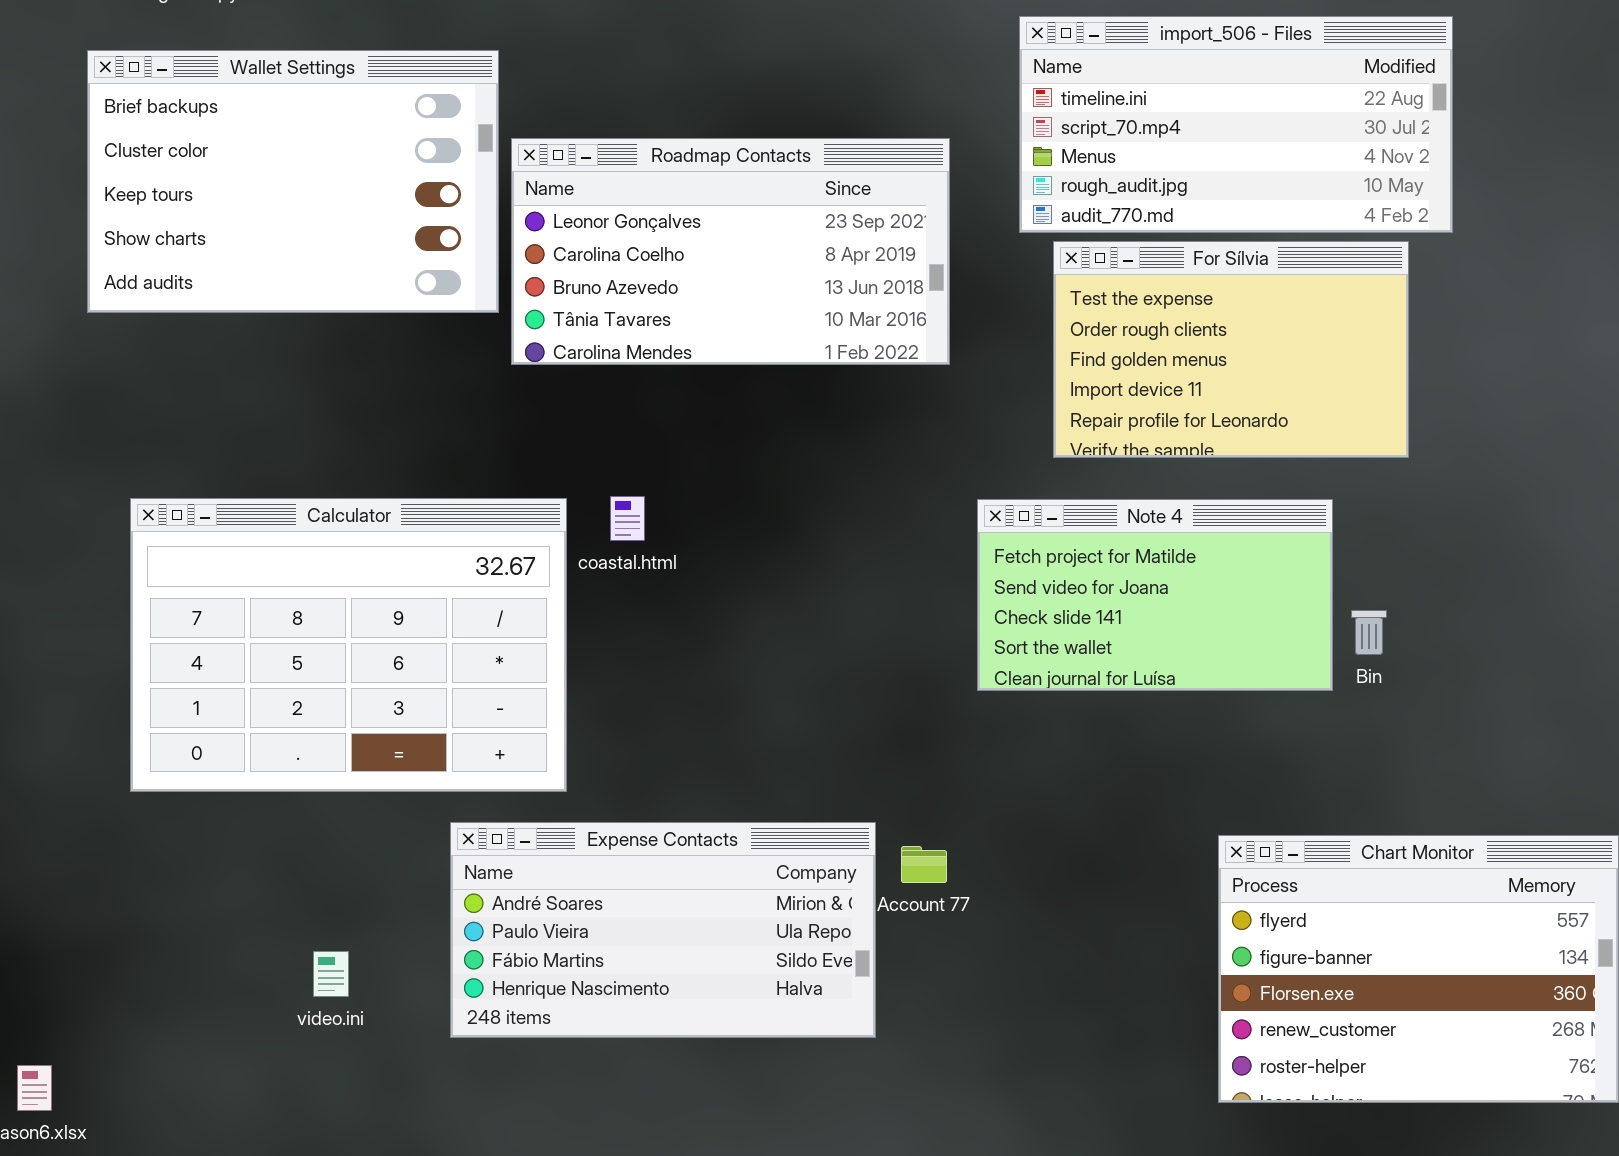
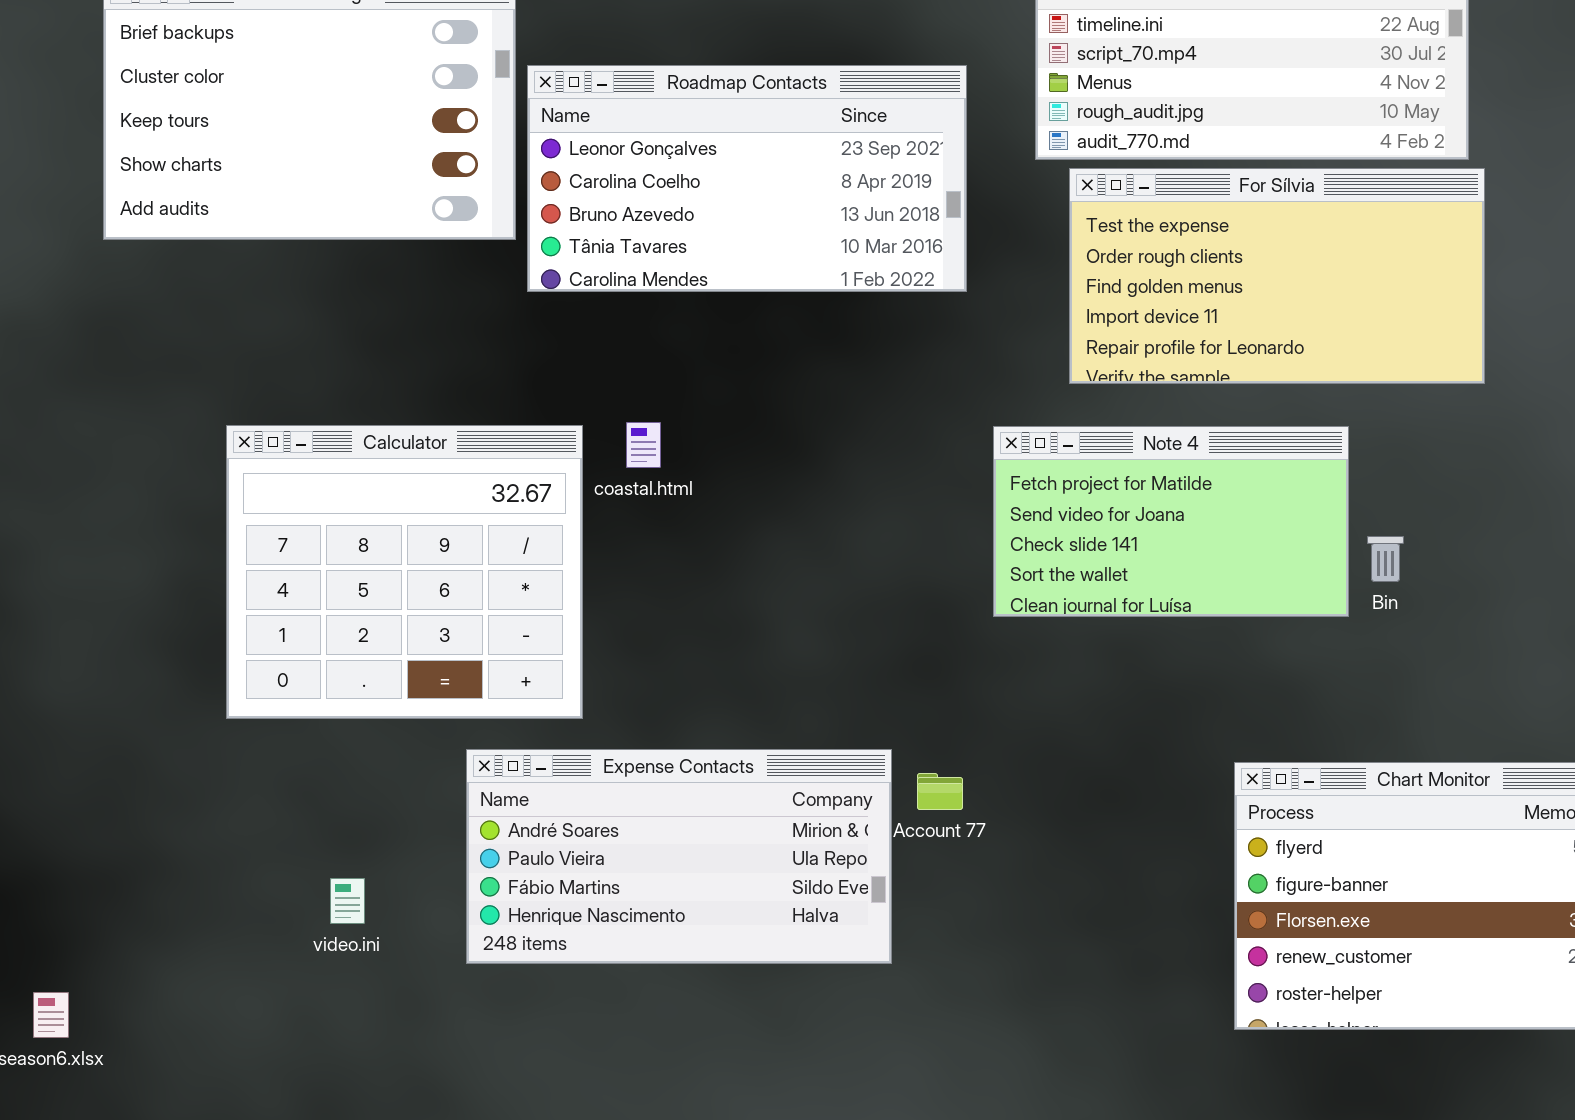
For Sílvia: [1053,241,1409,458] -> [1069,168,1485,384], resized
Calculator: [130,498,567,792] -> [226,425,583,719], resized

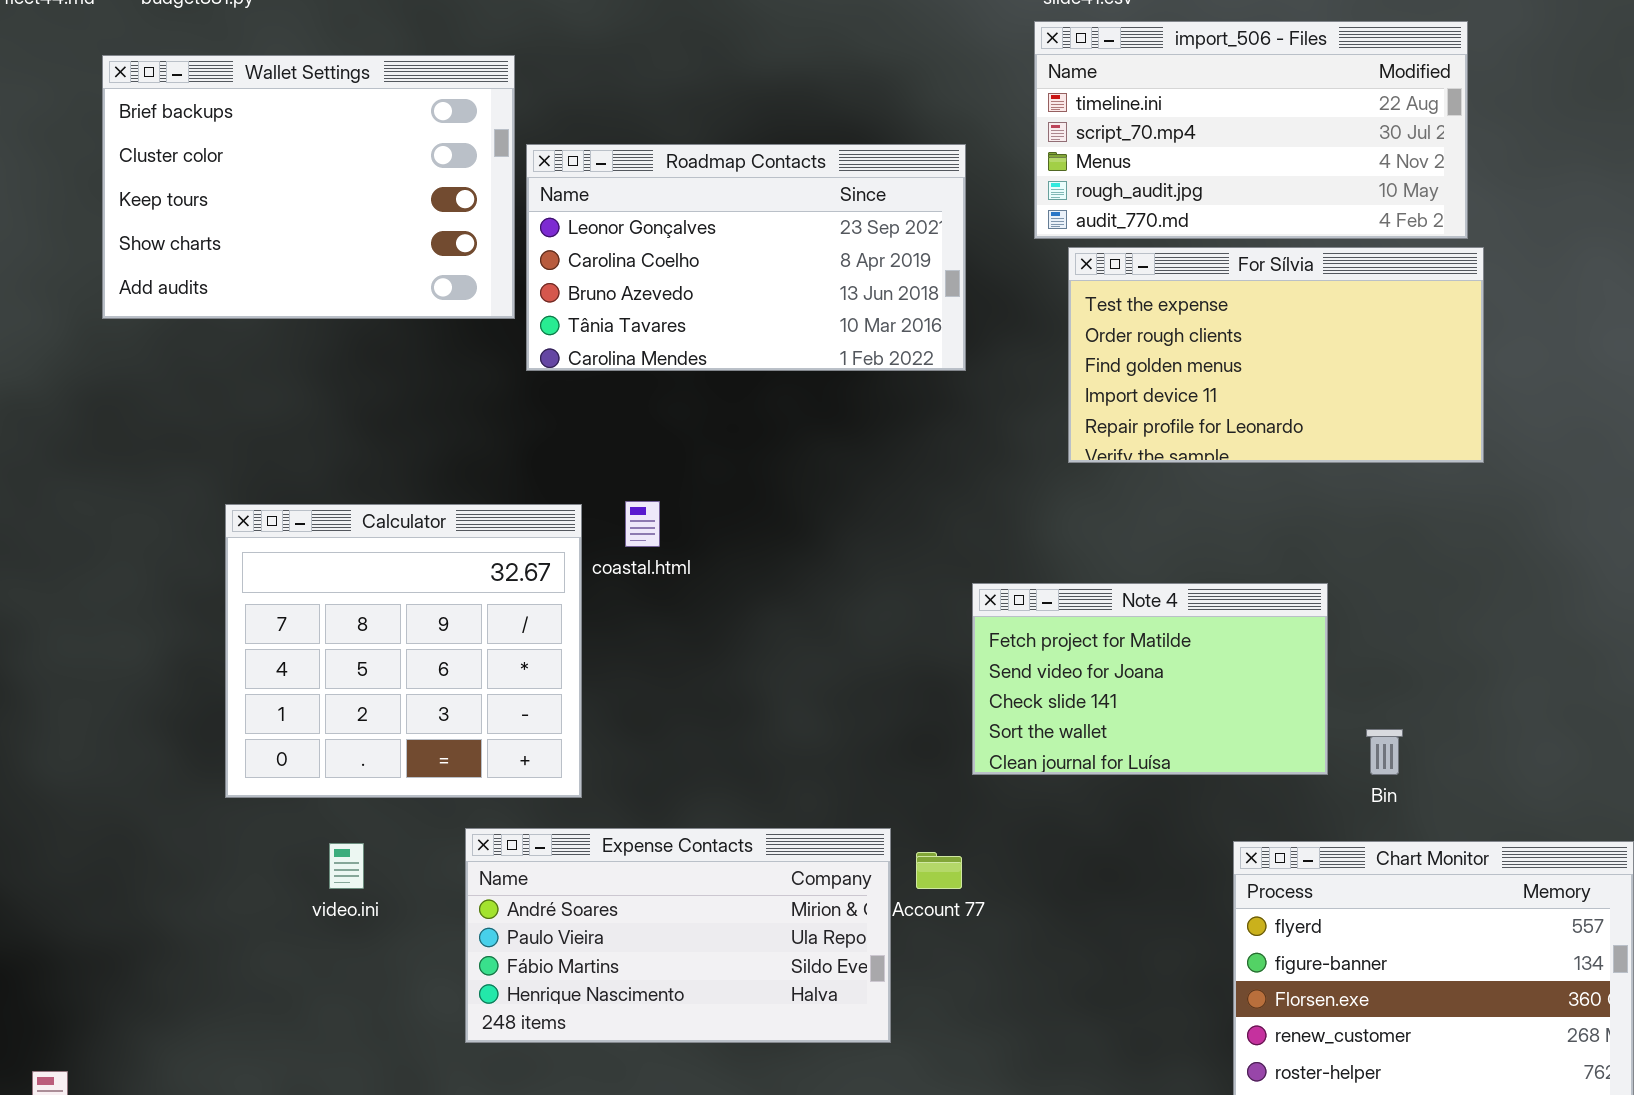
Note 4: [993,426,1349,617] -> [972,583,1328,775], moved
Bin: [1367,536,1404,582] -> [1366,729,1403,775], moved
video.ini: [330,878,365,924] -> [329,843,364,889], moved

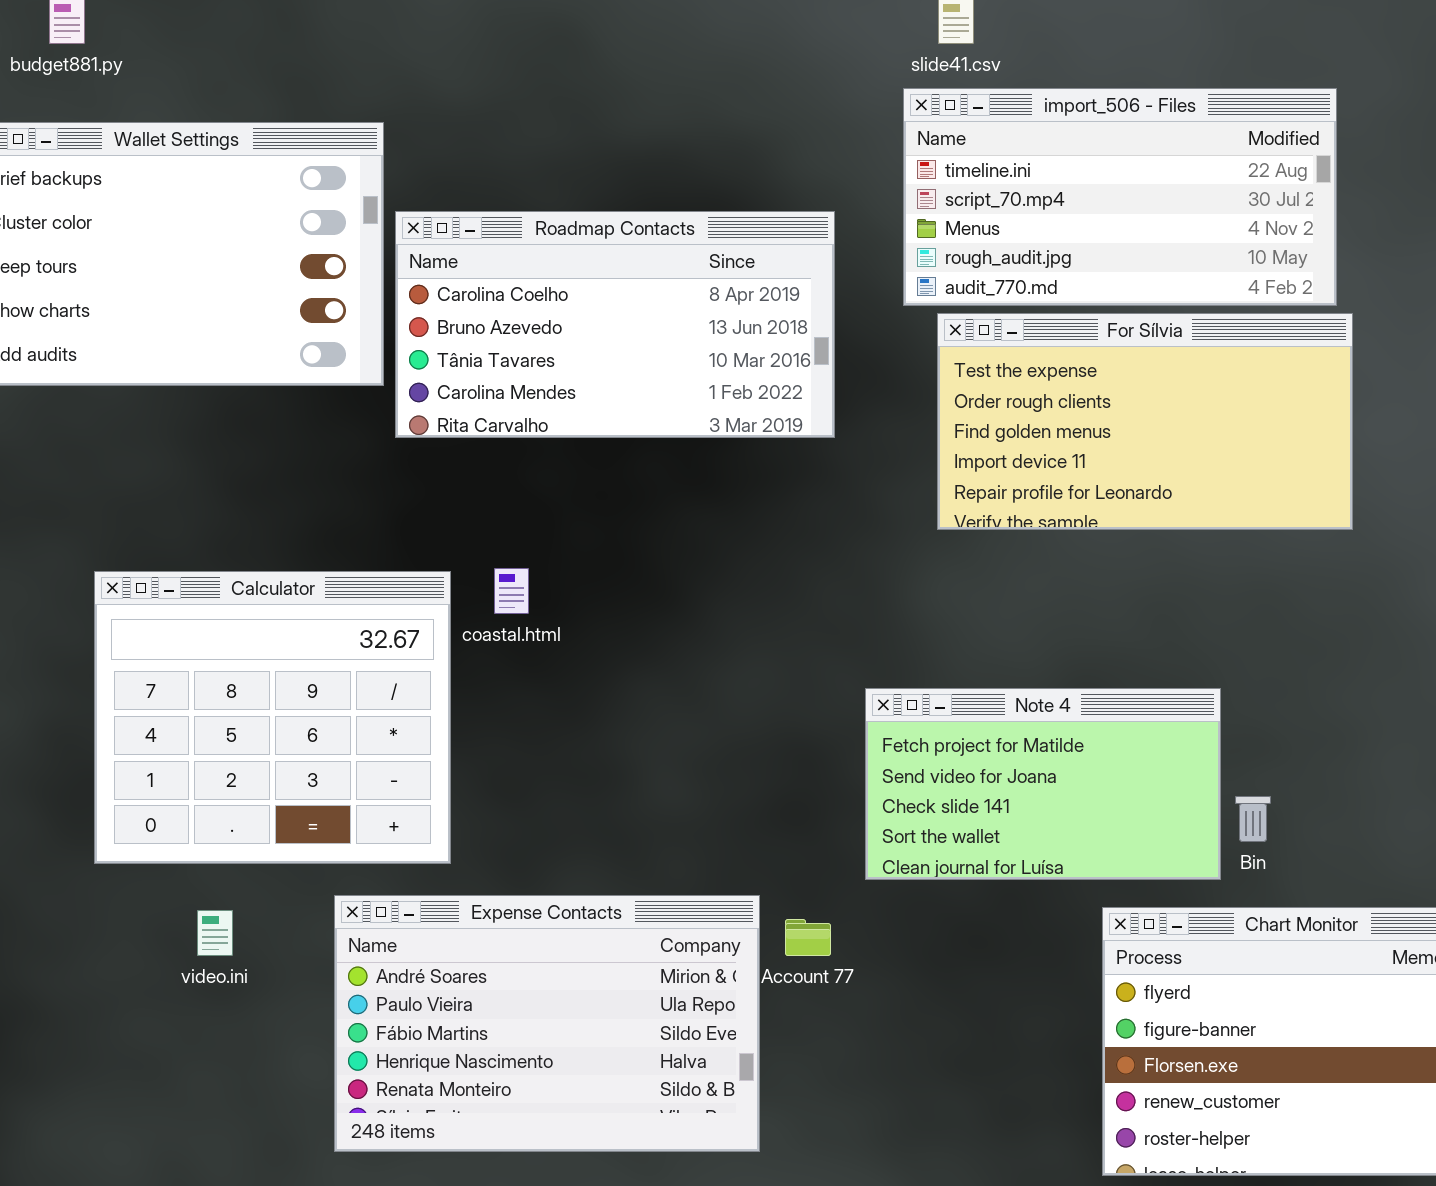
Roadmap Contacts: [526,144,966,371] -> [395,211,835,438], scrolled down 1 row
Note 4: [972,583,1328,775] -> [865,688,1221,880], moved
Expense Contacts: [465,828,891,1043] -> [334,895,760,1152], resized

